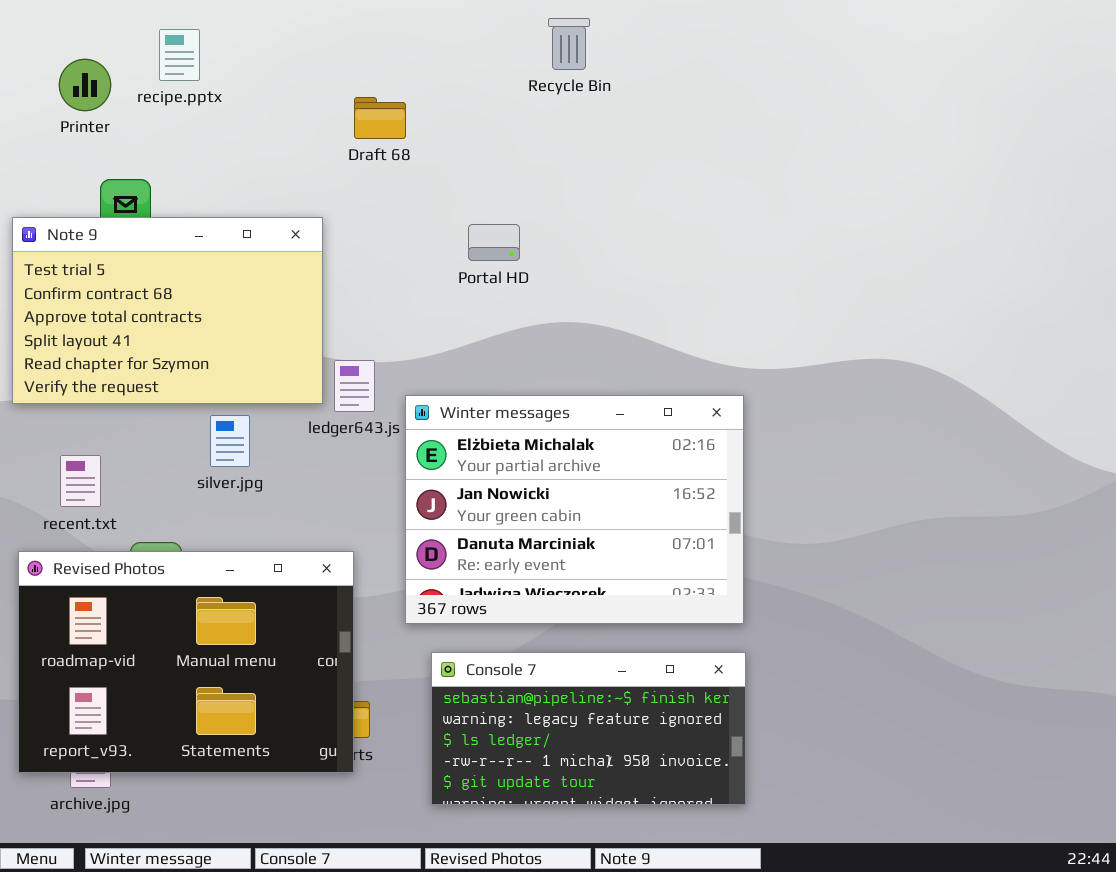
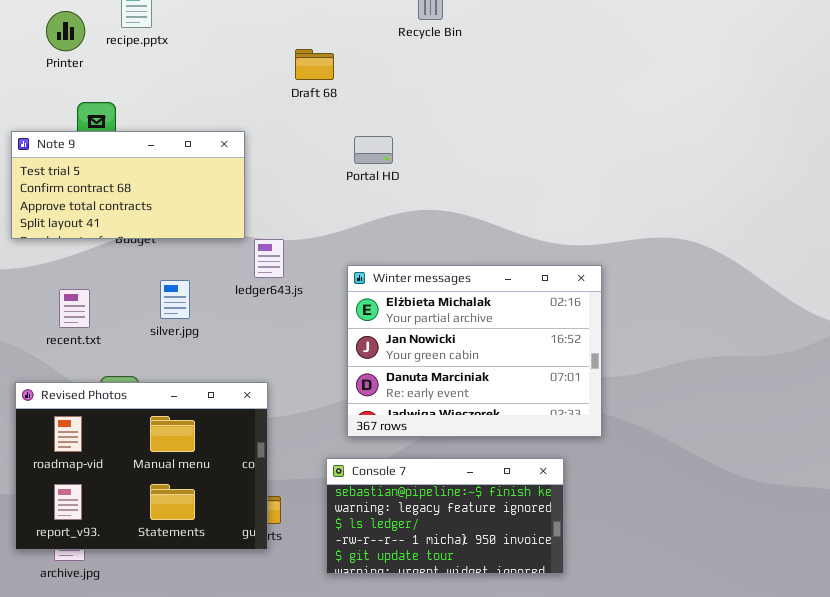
Draft 68: [354,97,406,139] -> [295,49,334,80], moved
Note 9: [12,217,323,404] -> [11,131,245,239], resized
Winter messages: [405,395,744,624] -> [347,265,602,437], moved
recent.txt: [60,455,101,507] -> [59,289,90,328], moved

